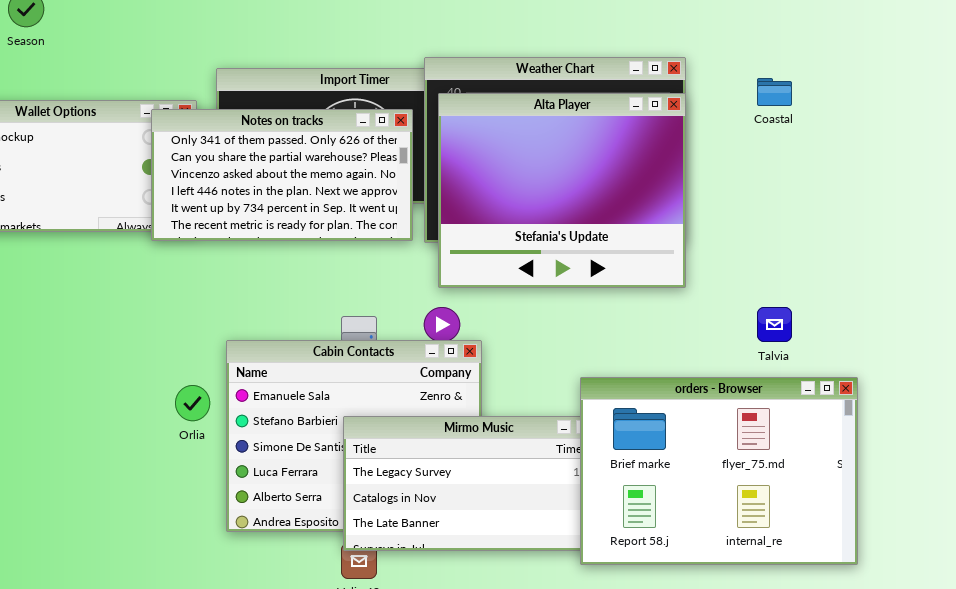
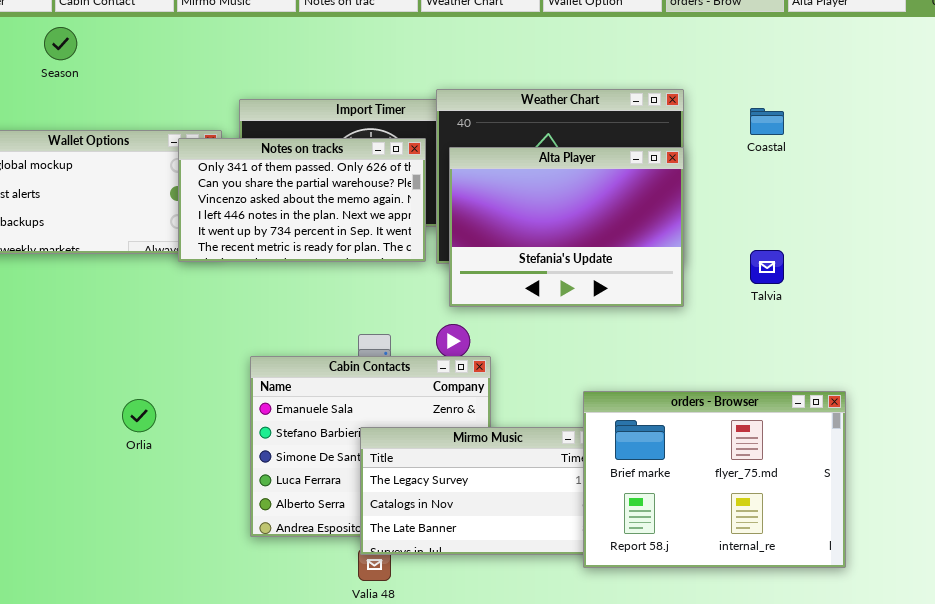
Alta Player: [438,93,686,288] -> [449,147,684,307], resized
Talvia: [757,307,792,342] -> [750,250,784,284], moved
Orlia: [175,385,210,421] -> [122,399,156,432], moved

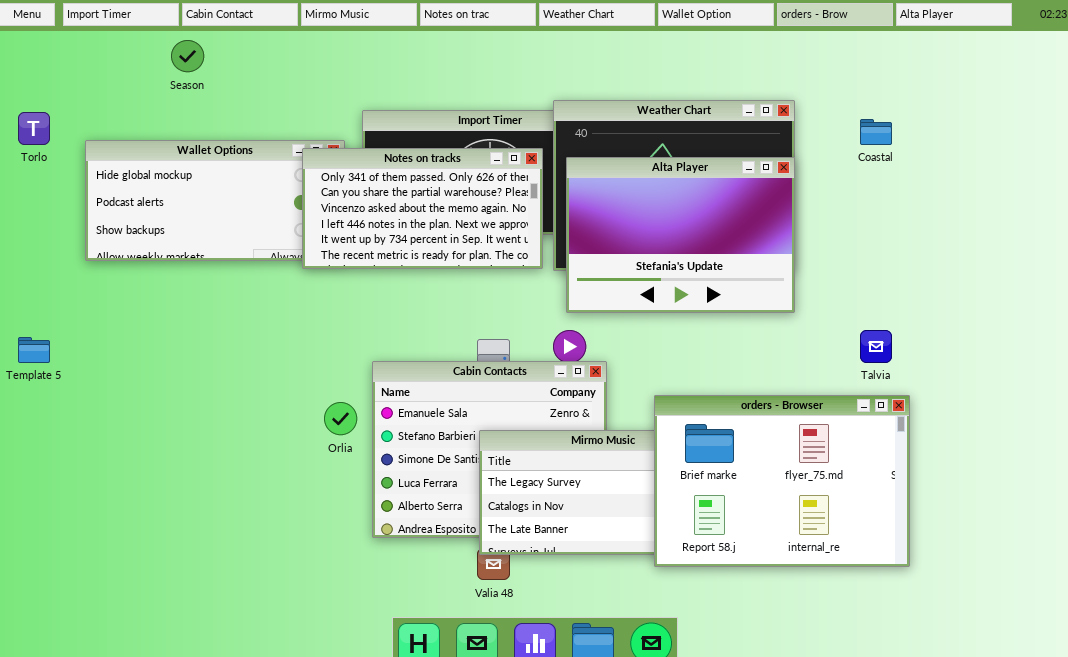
Talvia: [750,250,784,284] -> [860,330,892,363], moved
orders - Browser: [583,391,846,568] -> [654,395,910,567], moved
Orlia: [122,399,156,432] -> [324,402,357,435], moved

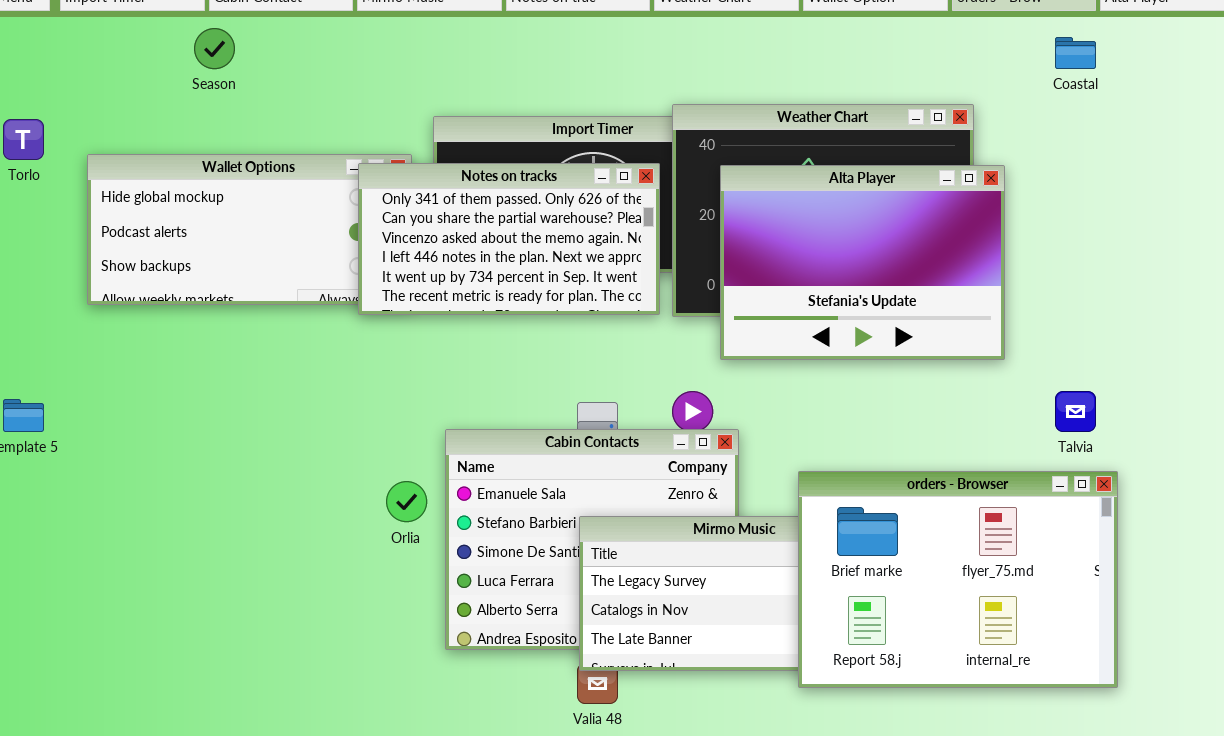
Coastal: [860,119,892,145] -> [1055,37,1096,69], moved
Alta Player: [566,157,795,313] -> [720,165,1005,360], moved

